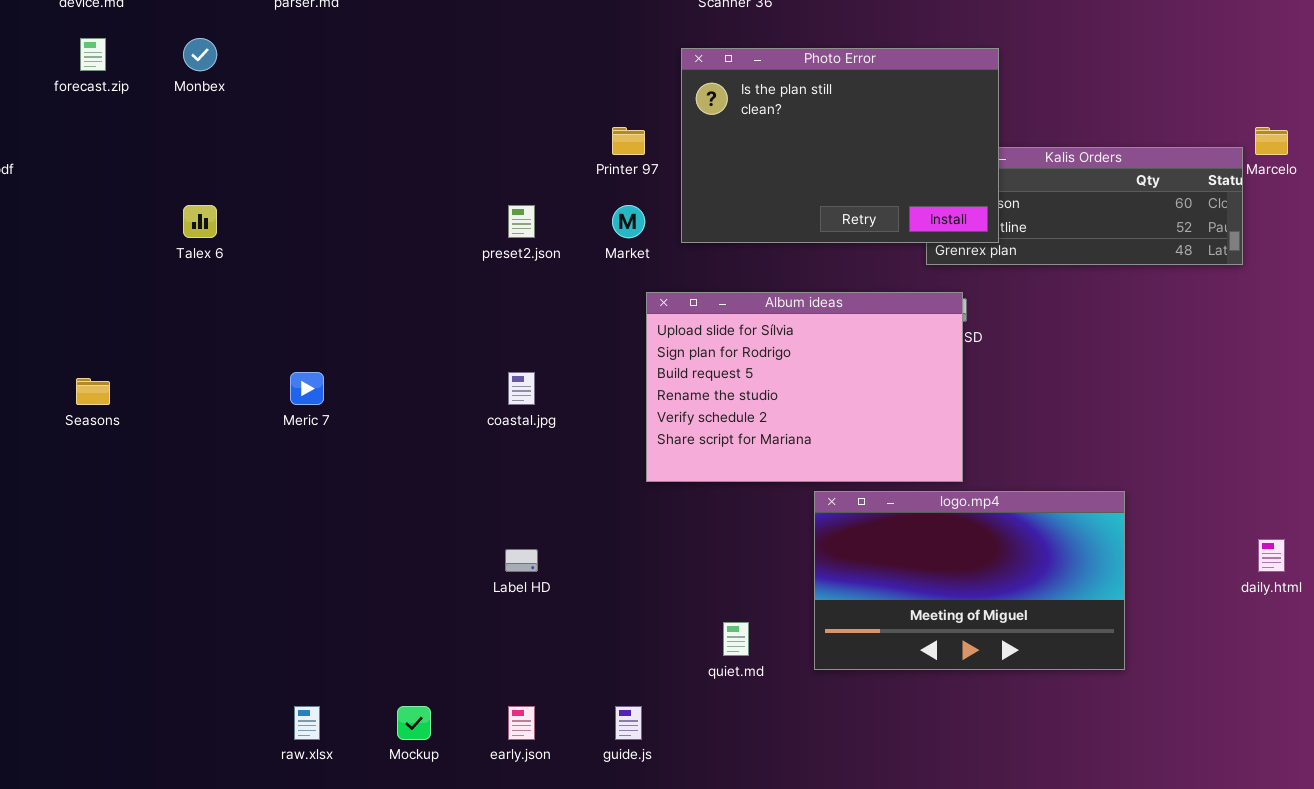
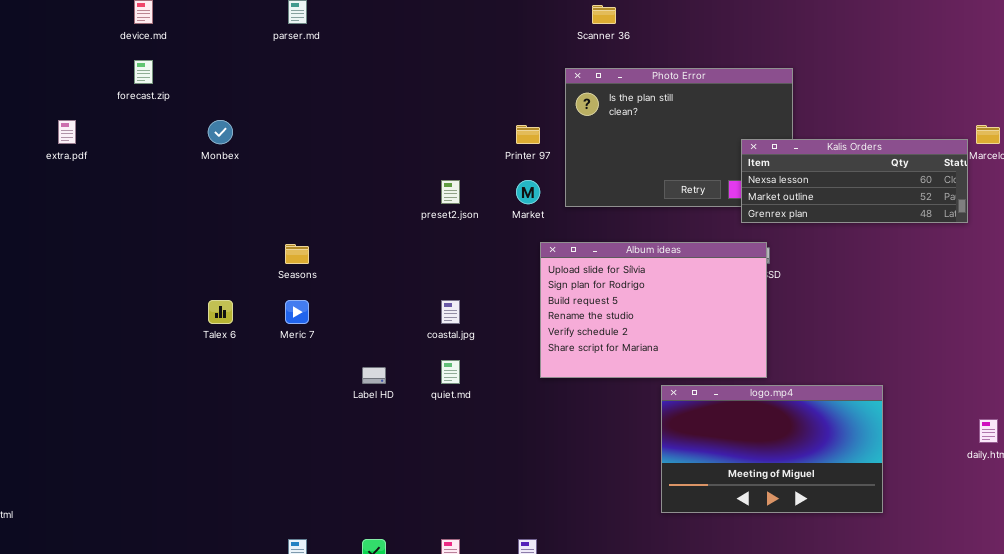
Monbex: [183,38,217,71] -> [208,120,233,144], moved
Kalis Orders: [926,147,1243,265] -> [741,139,968,223], raised
Talex 6: [183,205,217,238] -> [208,300,233,324], moved
Seasons: [76,378,110,405] -> [285,244,309,264], moved
Label HD: [505,549,538,572] -> [362,367,386,384], moved
quiet.md: [723,622,749,656] -> [441,360,460,384], moved

